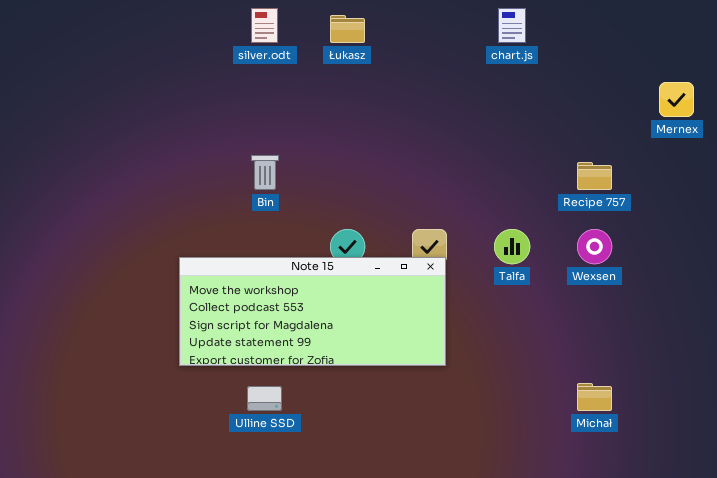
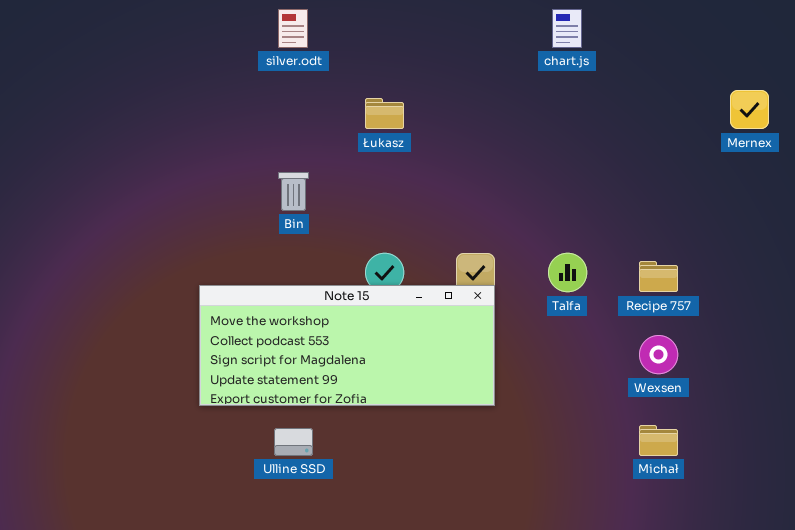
Łukasz: [330,15,365,43] -> [365,98,404,129], moved
Recipe 757: [577,162,612,190] -> [639,261,678,292], moved
Wexsen: [577,229,612,264] -> [639,335,678,374], moved

